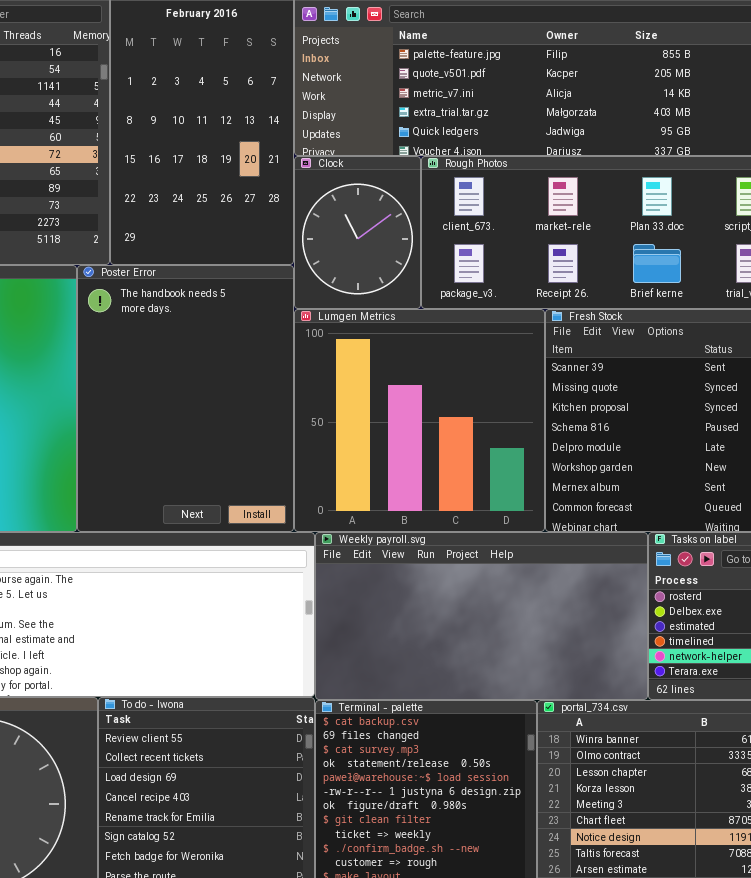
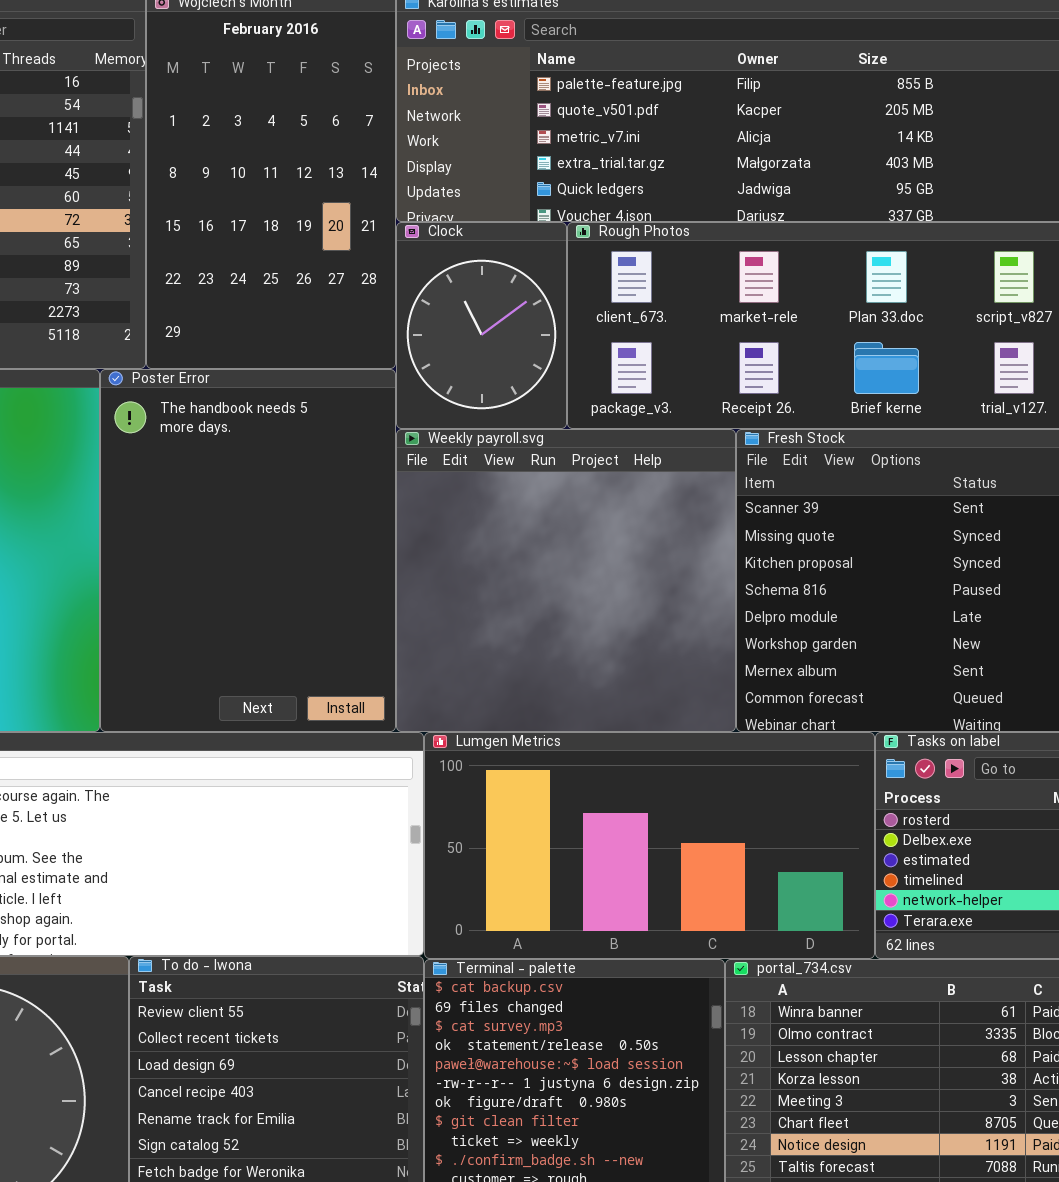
Lumgen Metrics: [294,309,545,532] -> [424,732,875,959], moved, resized
Weekly payroll.svg: [315,532,648,700] -> [396,429,736,732], moved, resized

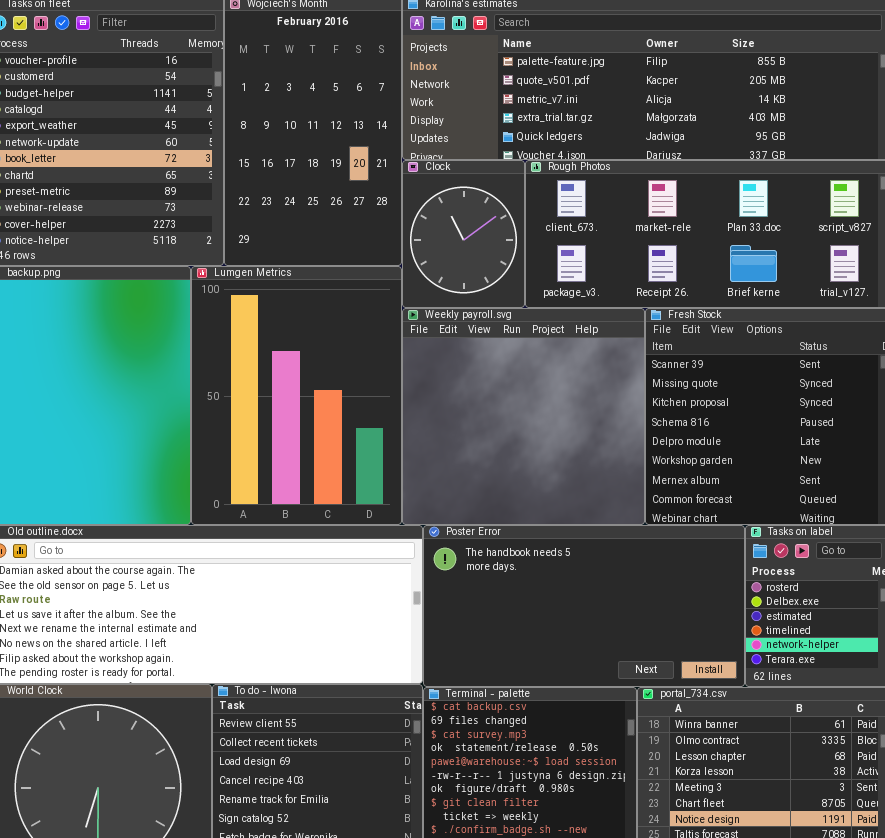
Poster Error: [100,369,396,732] -> [423,525,745,687], moved, resized
Lumgen Metrics: [424,732,875,959] -> [191,266,402,525], moved, resized

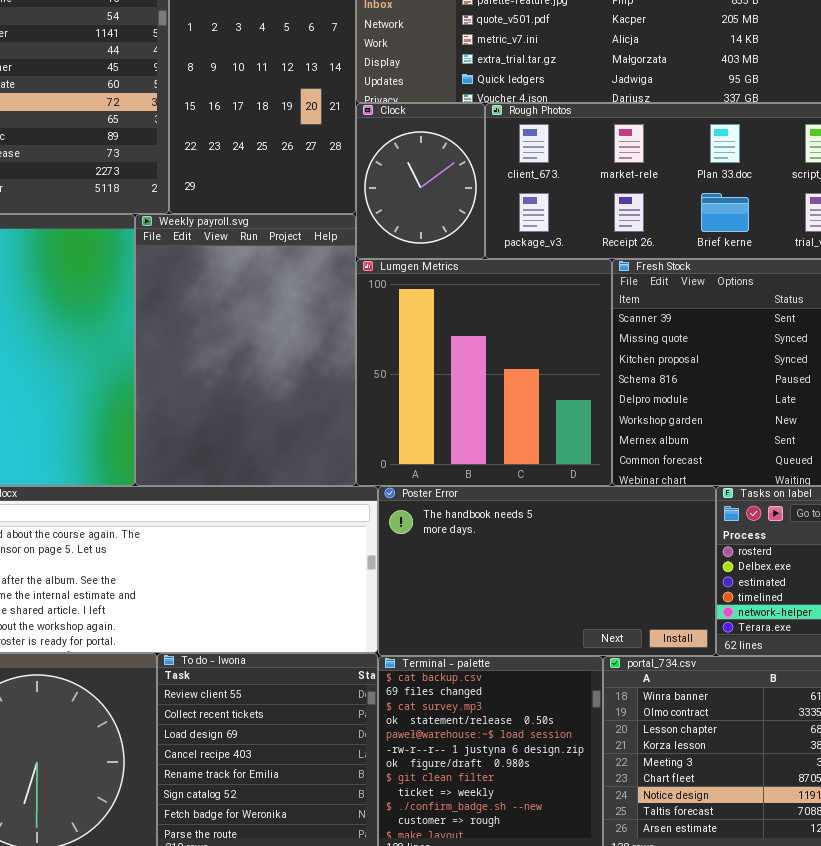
Lumgen Metrics: [191,266,402,525] -> [356,259,612,486], moved, resized
Weekly payroll.svg: [402,308,645,525] -> [135,214,356,486], moved, resized

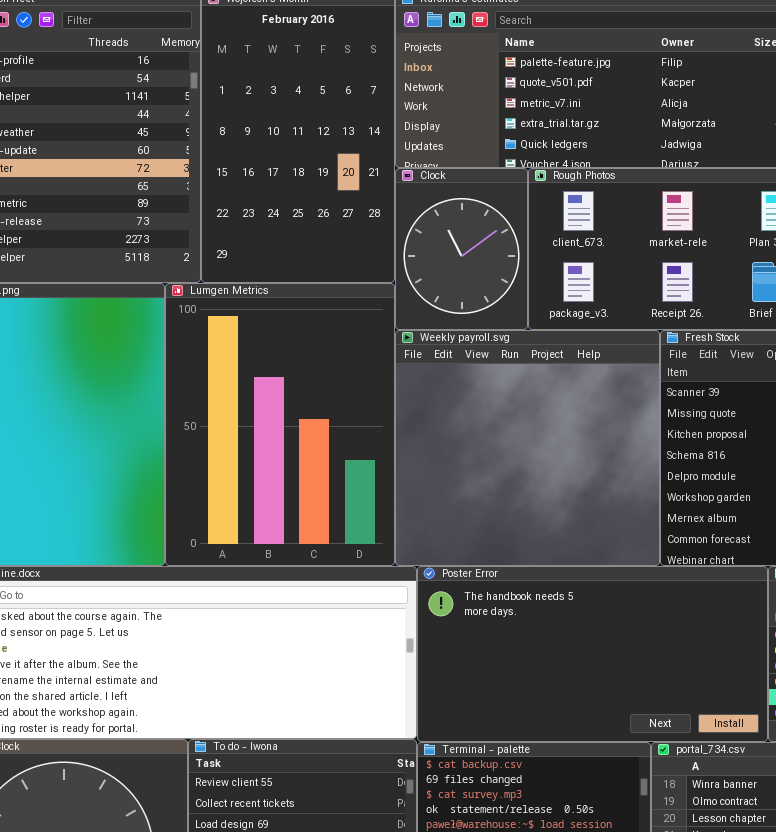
Weekly payroll.svg: [135,214,356,486] -> [395,330,660,566], moved, resized
Lumgen Metrics: [356,259,612,486] -> [165,283,395,566], moved, resized

